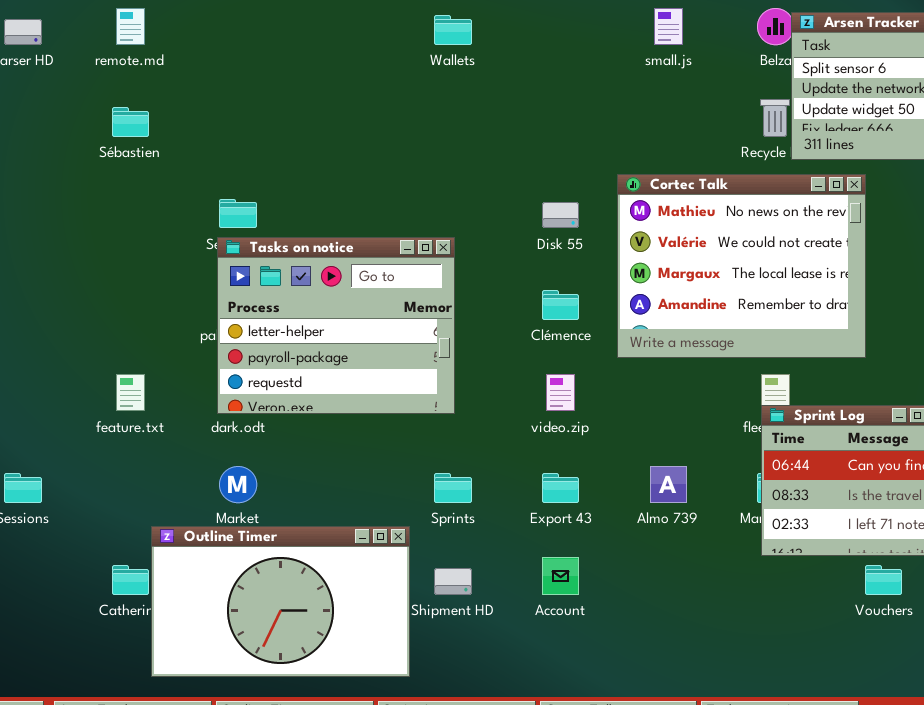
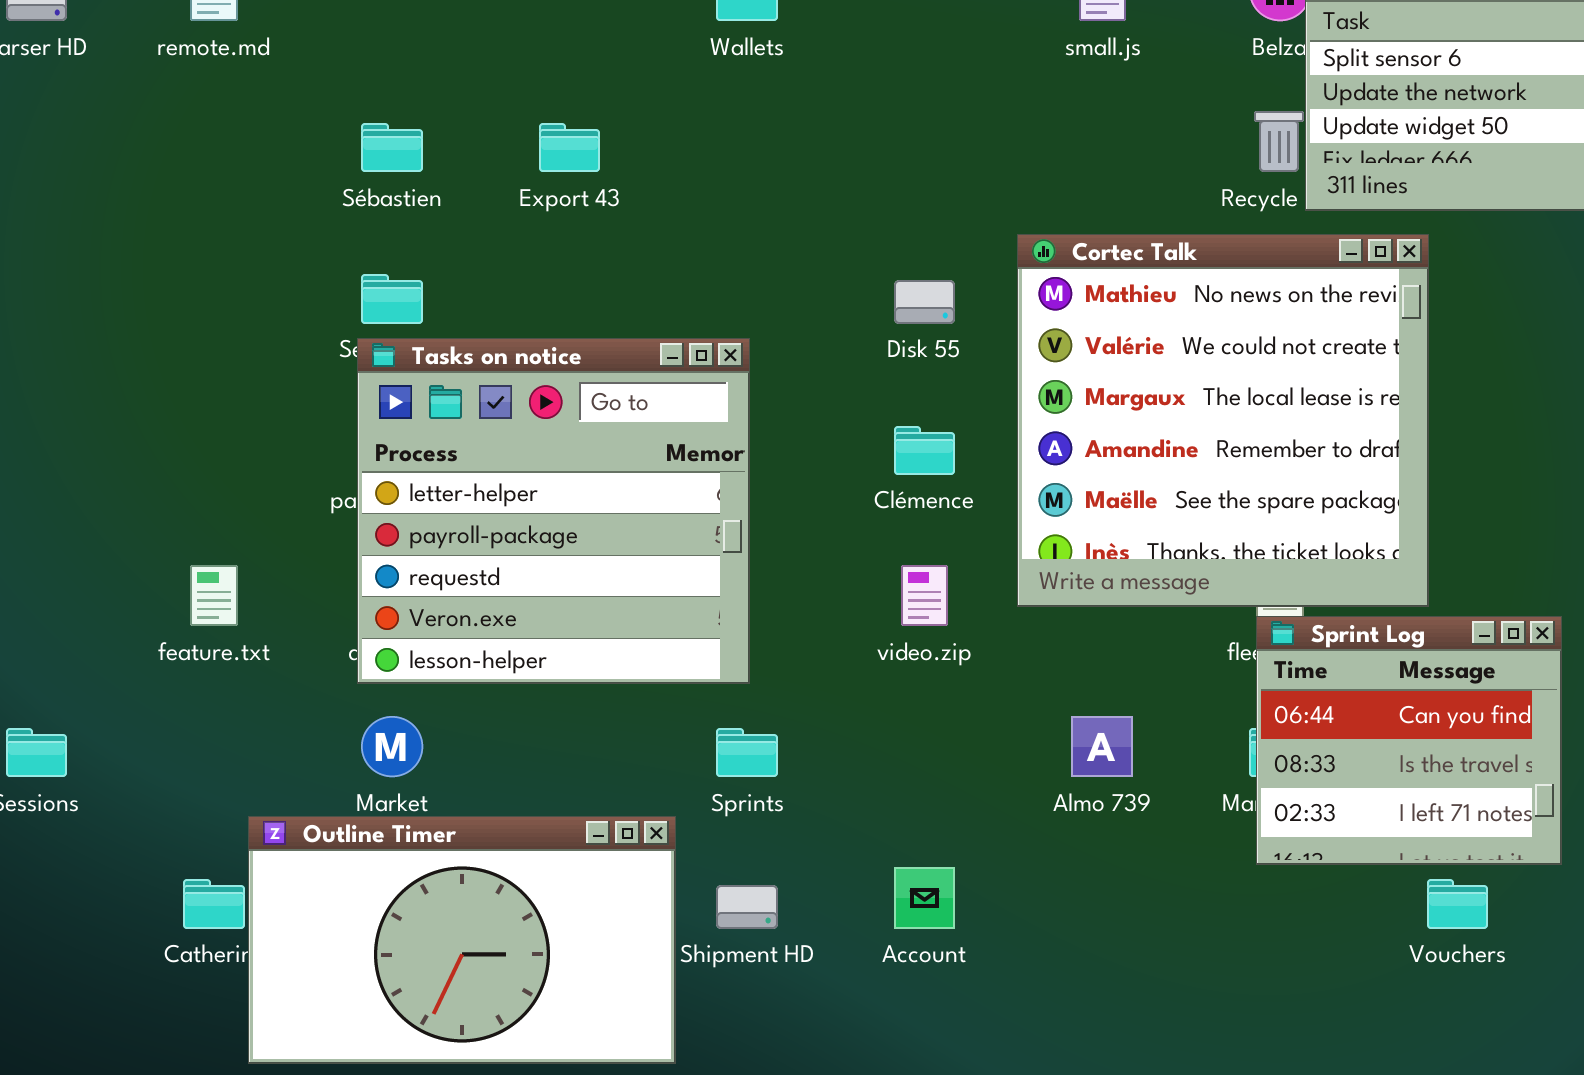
Sébastien: [112,107,149,137] -> [361,123,423,172], moved
Cortec Talk: [617,174,866,358] -> [1017,234,1429,607], resized
Tasks on notice: [217,237,455,414] -> [357,338,750,684], resized
Export 43: [542,473,579,503] -> [539,123,600,172], moved

